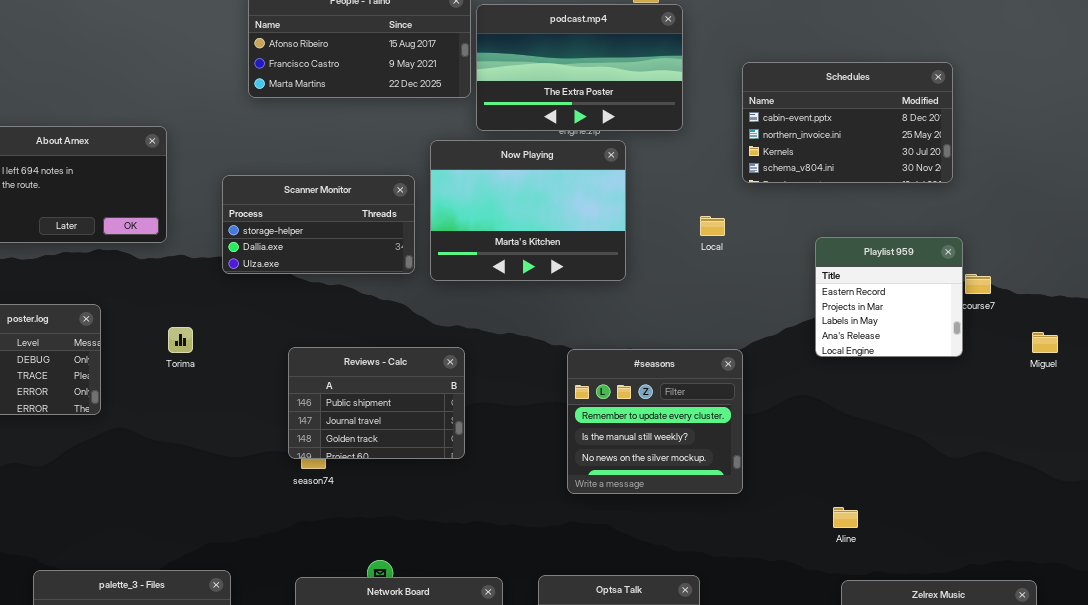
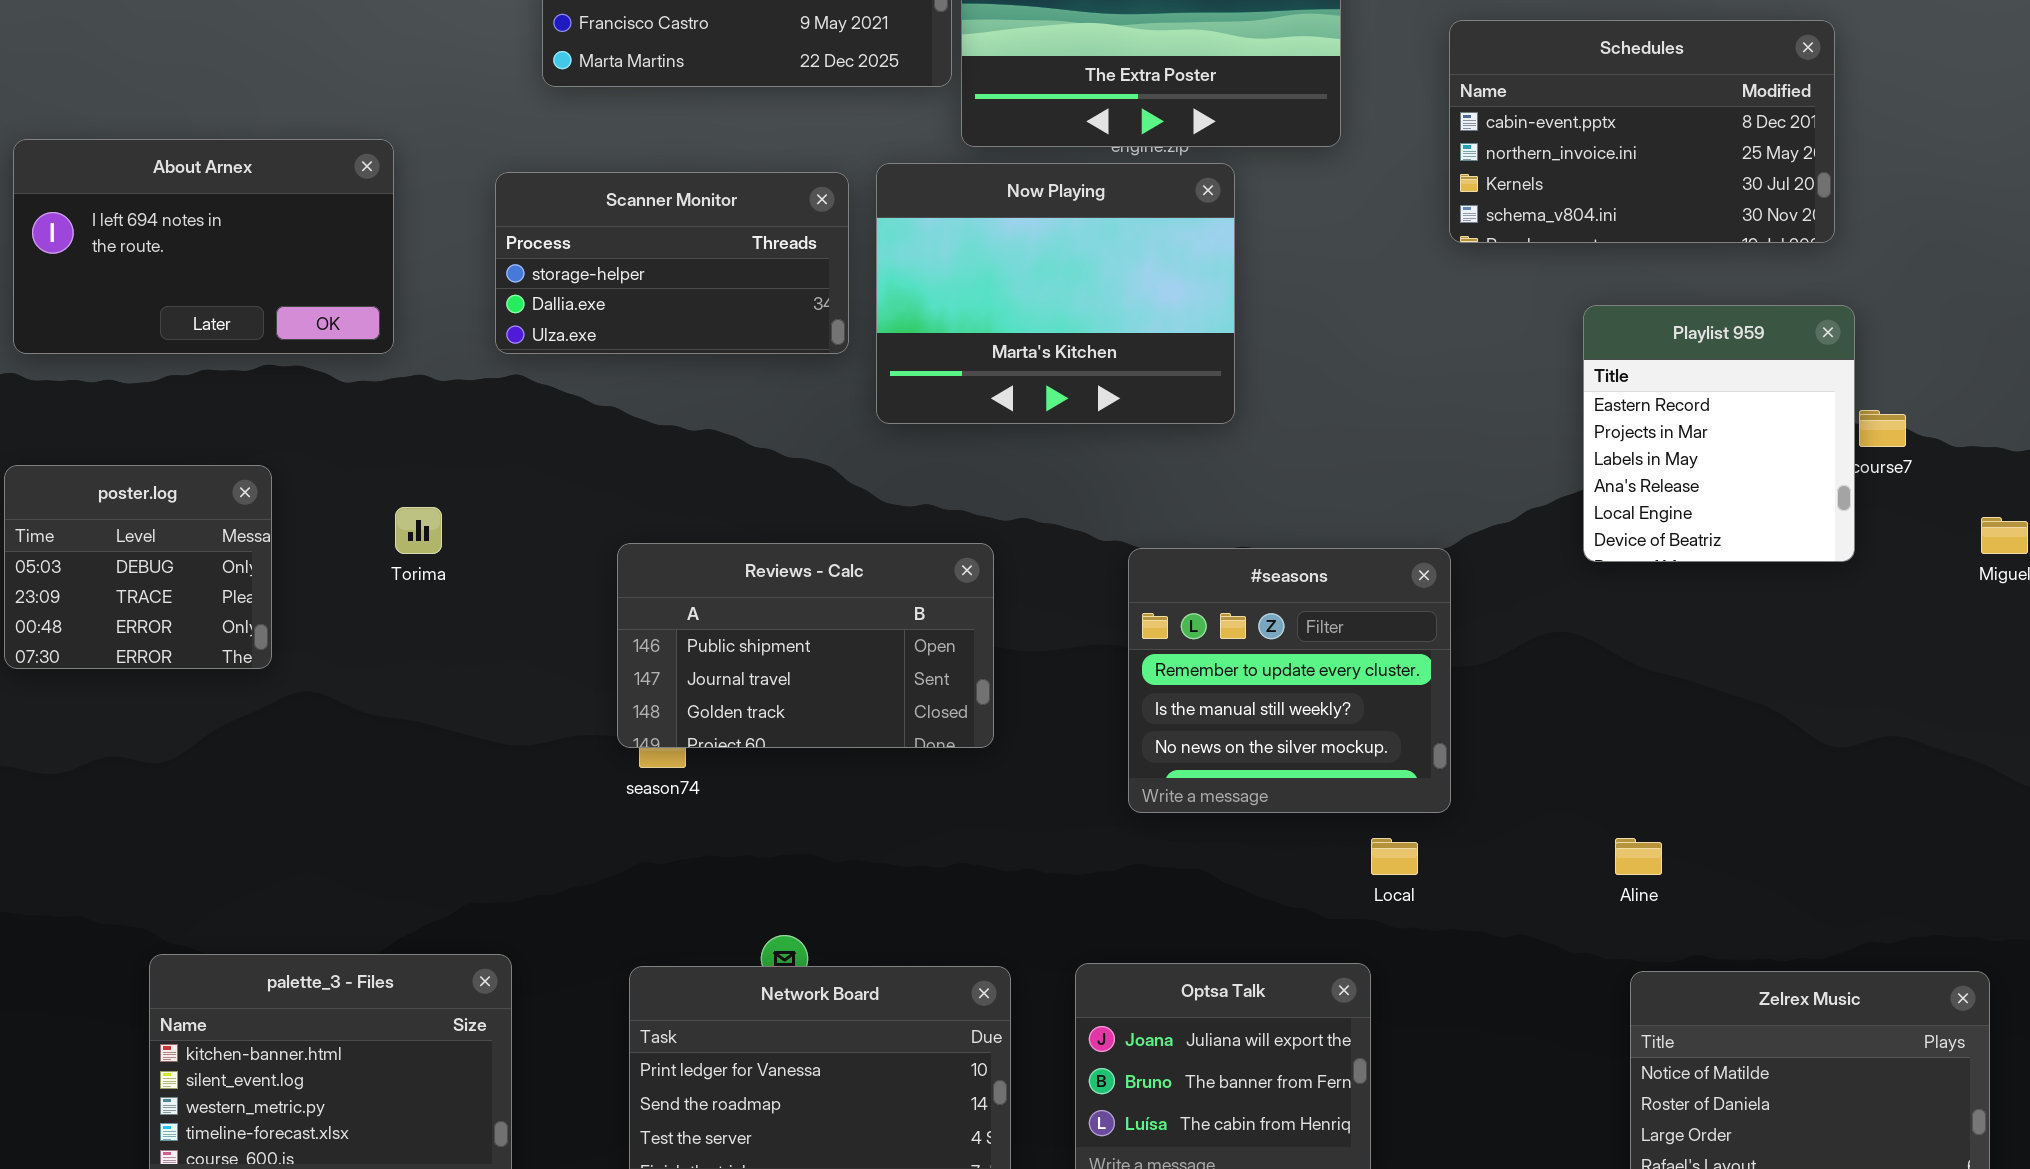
Scanner Monitor: [222,175,415,274] -> [495,172,849,354], moved
Local: [700,216,725,236] -> [1371,838,1418,875], moved
Playlist 959: [815,237,963,357] -> [1583,305,1855,562], resized
Reviews - Calc: [288,347,465,459] -> [617,543,994,748], resized

